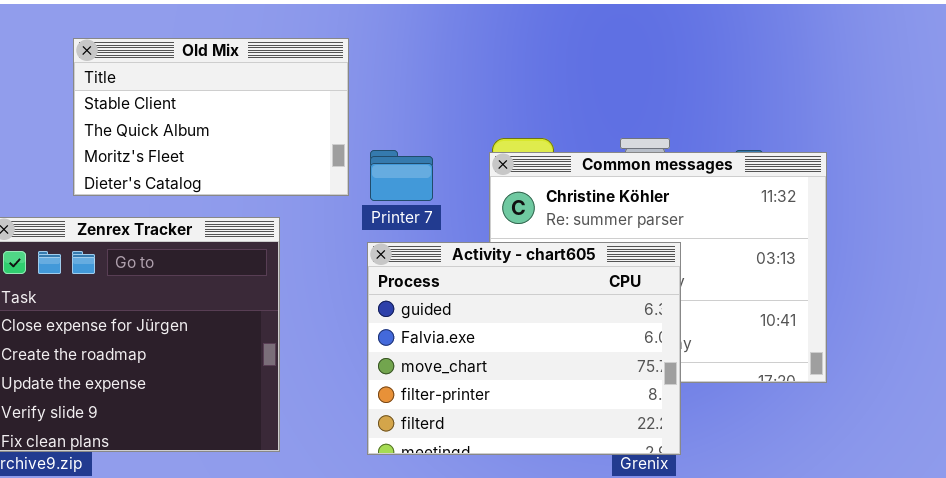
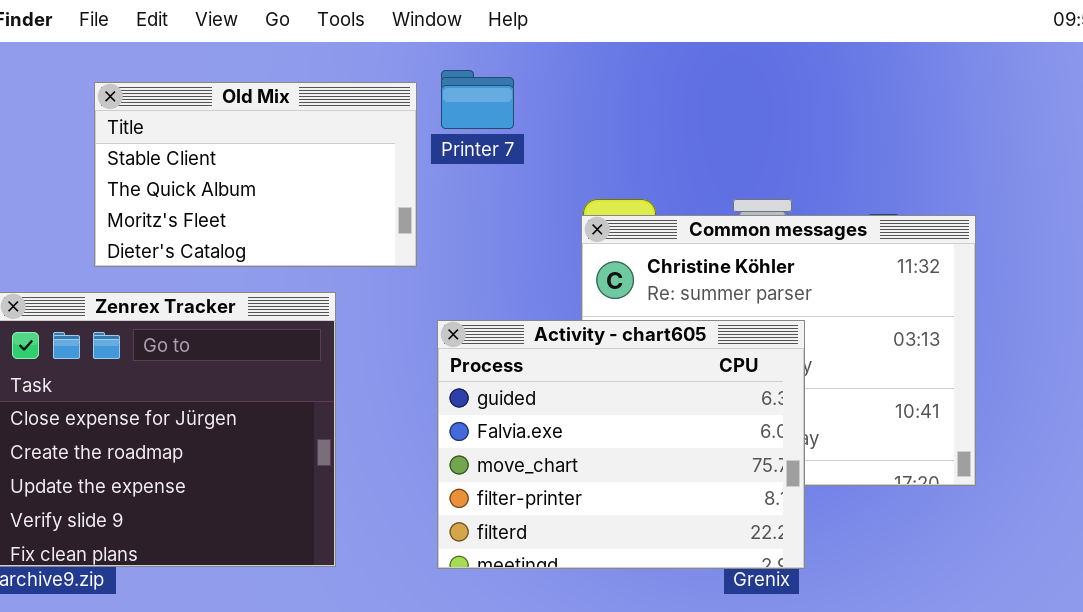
Printer 7: [370,150,433,201] -> [441,70,514,129], moved

